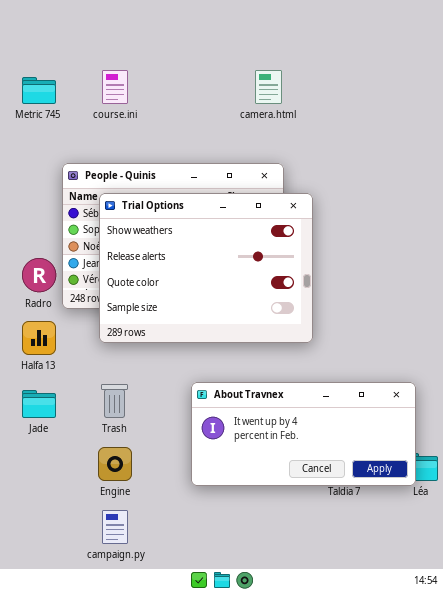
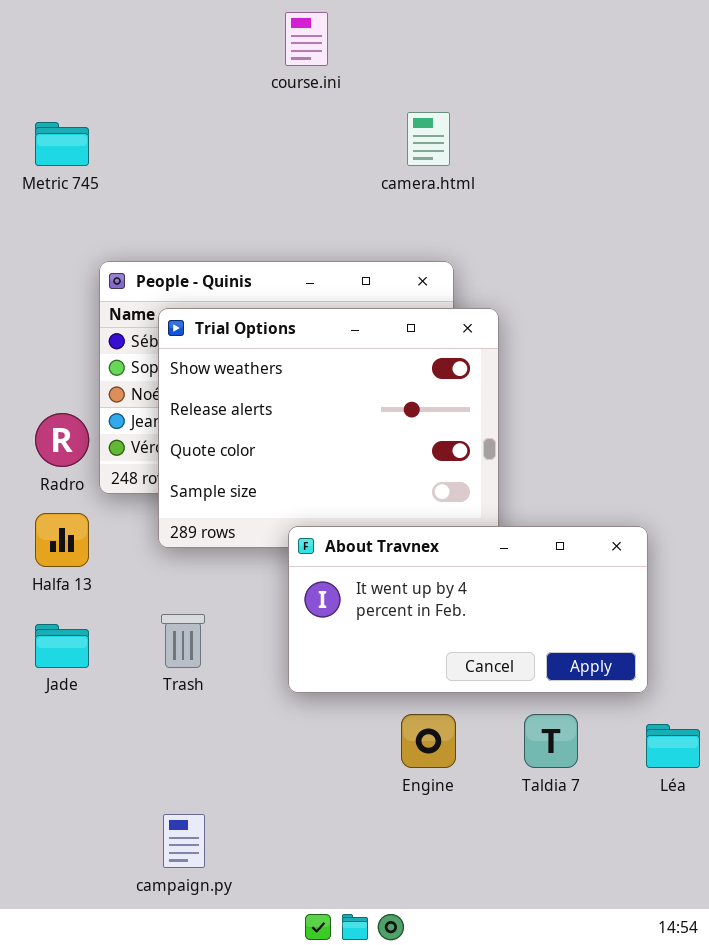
course.ini: [102,70,128,104] -> [285,12,328,66], moved
About Travnex: [191,382,416,486] -> [288,526,648,693], moved
Engine: [98,447,132,481] -> [401,714,456,768], moved

